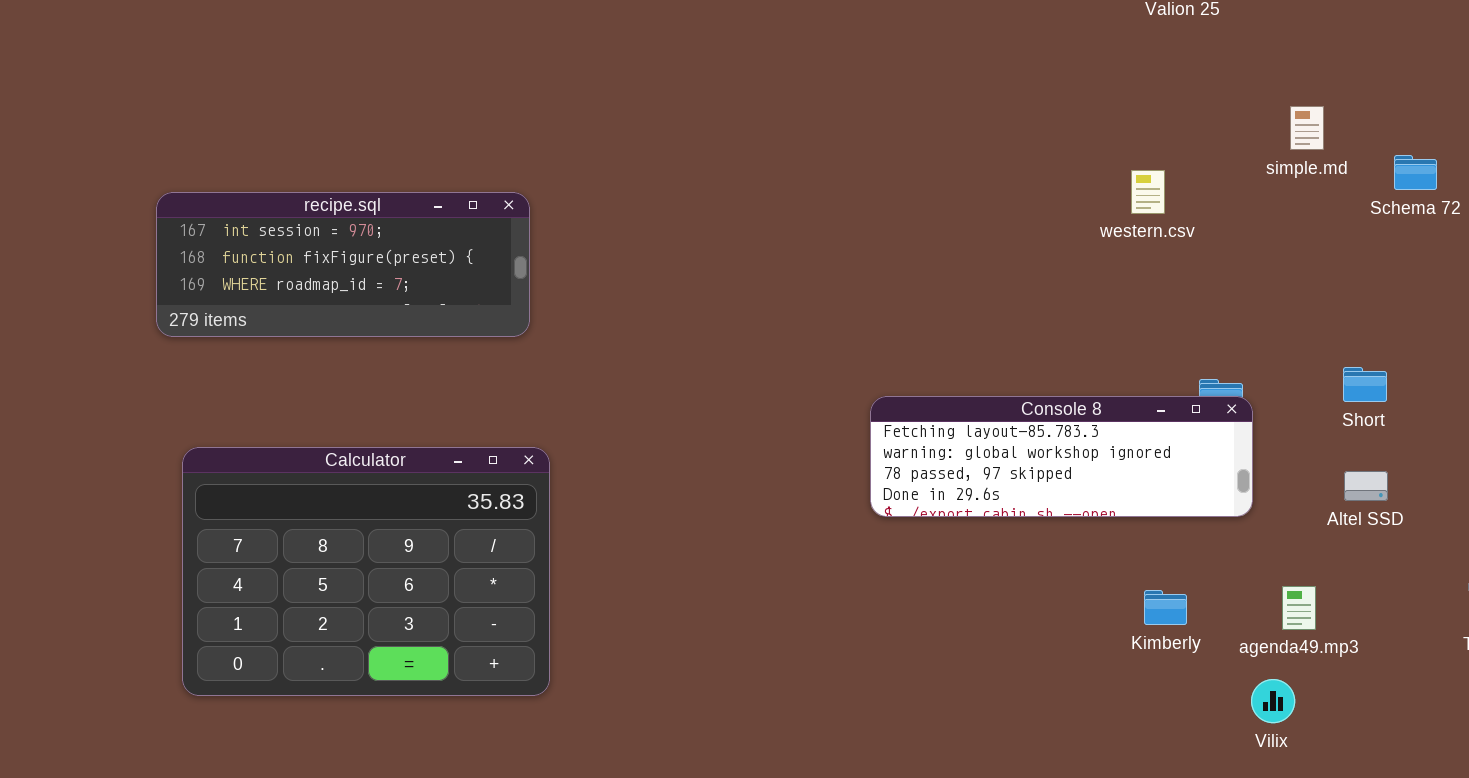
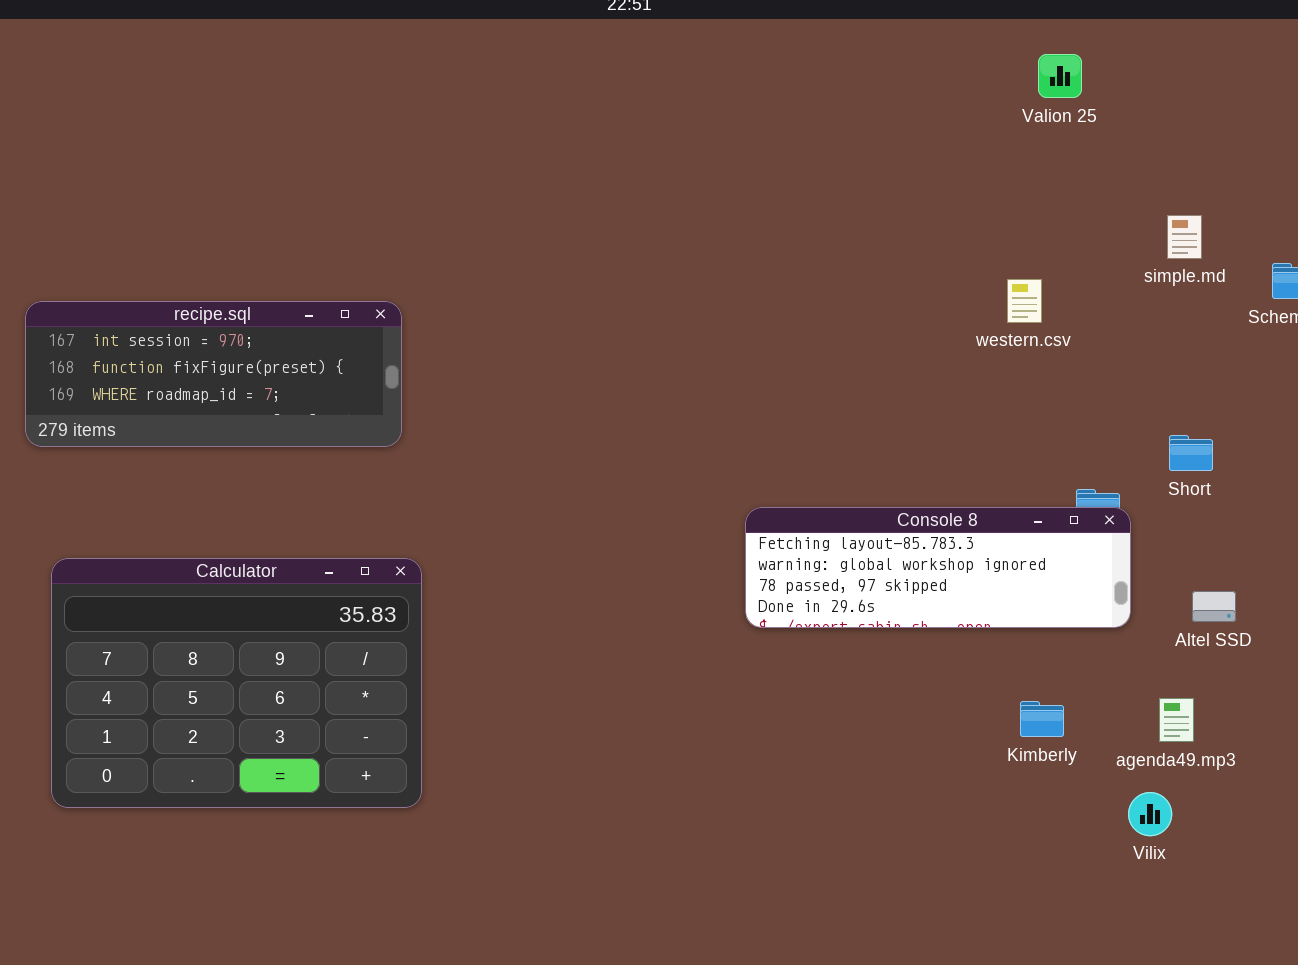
Short: [1343,367,1387,402] -> [1169,435,1213,471], moved
Altel SSD: [1344,471,1388,501] -> [1192,591,1236,622], moved

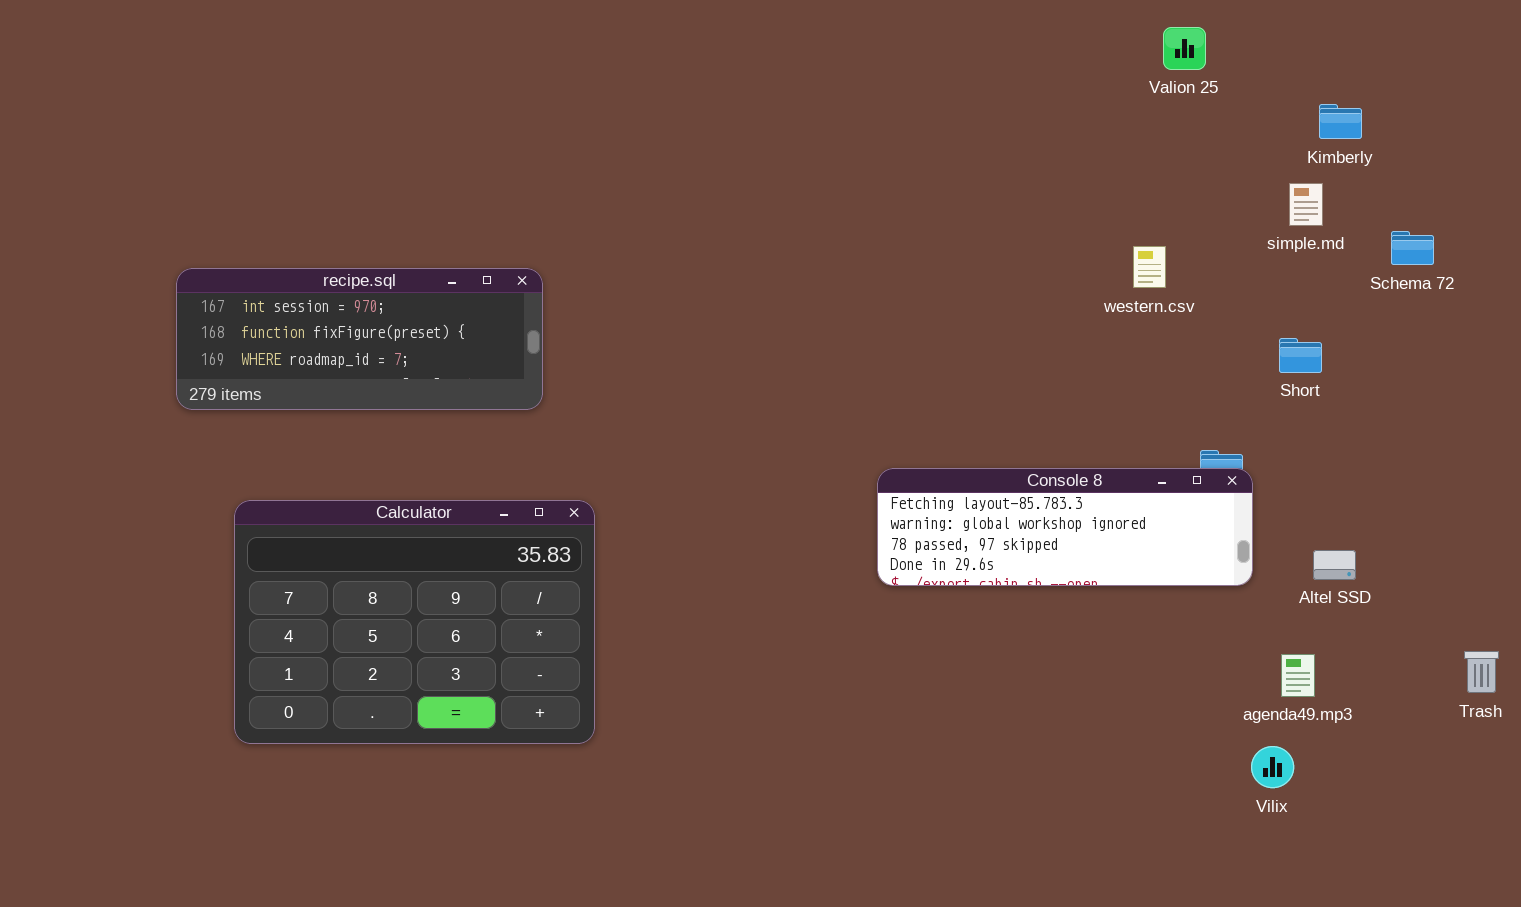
Short: [1169,435,1213,471] -> [1279,338,1322,373], moved
Calculator: [51,558,422,808] -> [234,500,595,744], moved
Kimberly: [1020,701,1064,737] -> [1319,104,1362,139], moved

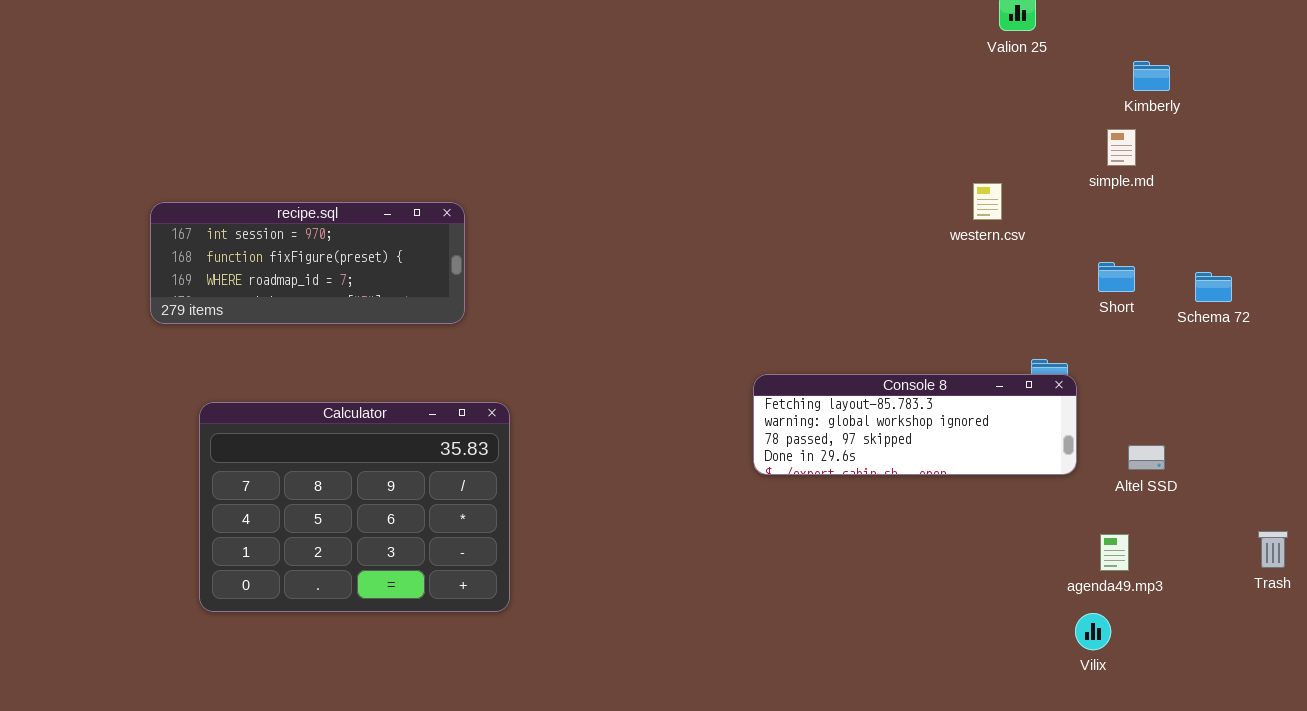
Schema 72: [1391,231,1434,265] -> [1195,272,1232,302], moved

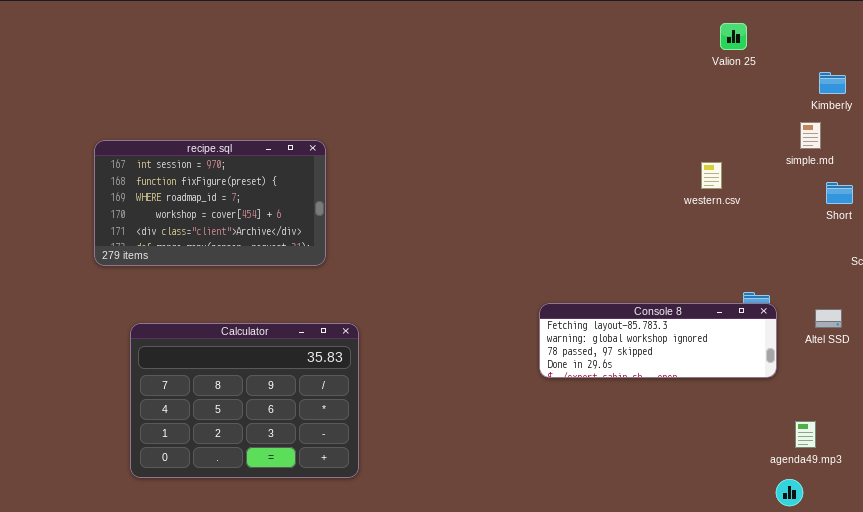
recipe.sql: [150,202,465,324] -> [94,140,326,266], resized
Short: [1098,262,1135,292] -> [826,182,853,204], moved
Altel SSD: [1128,445,1165,470] -> [815,309,842,328], moved

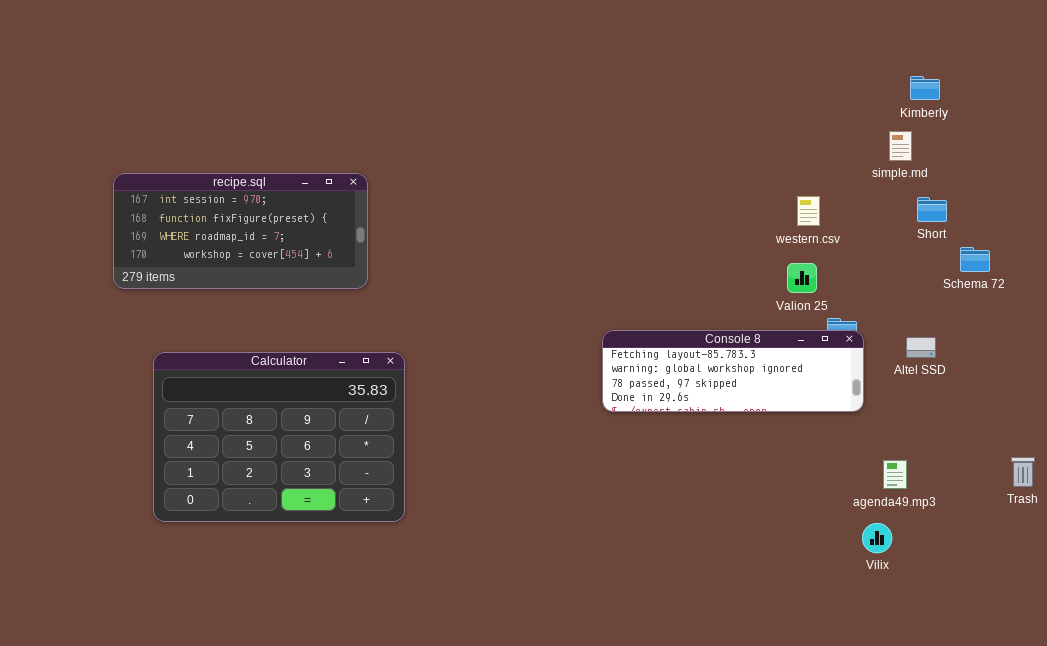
Valion 25: [720,23,747,50] -> [787,263,817,293], moved
recipe.sql: [94,140,326,266] -> [113,173,368,289], resized
western.csv: [701,162,722,189] -> [797,196,820,226], moved

